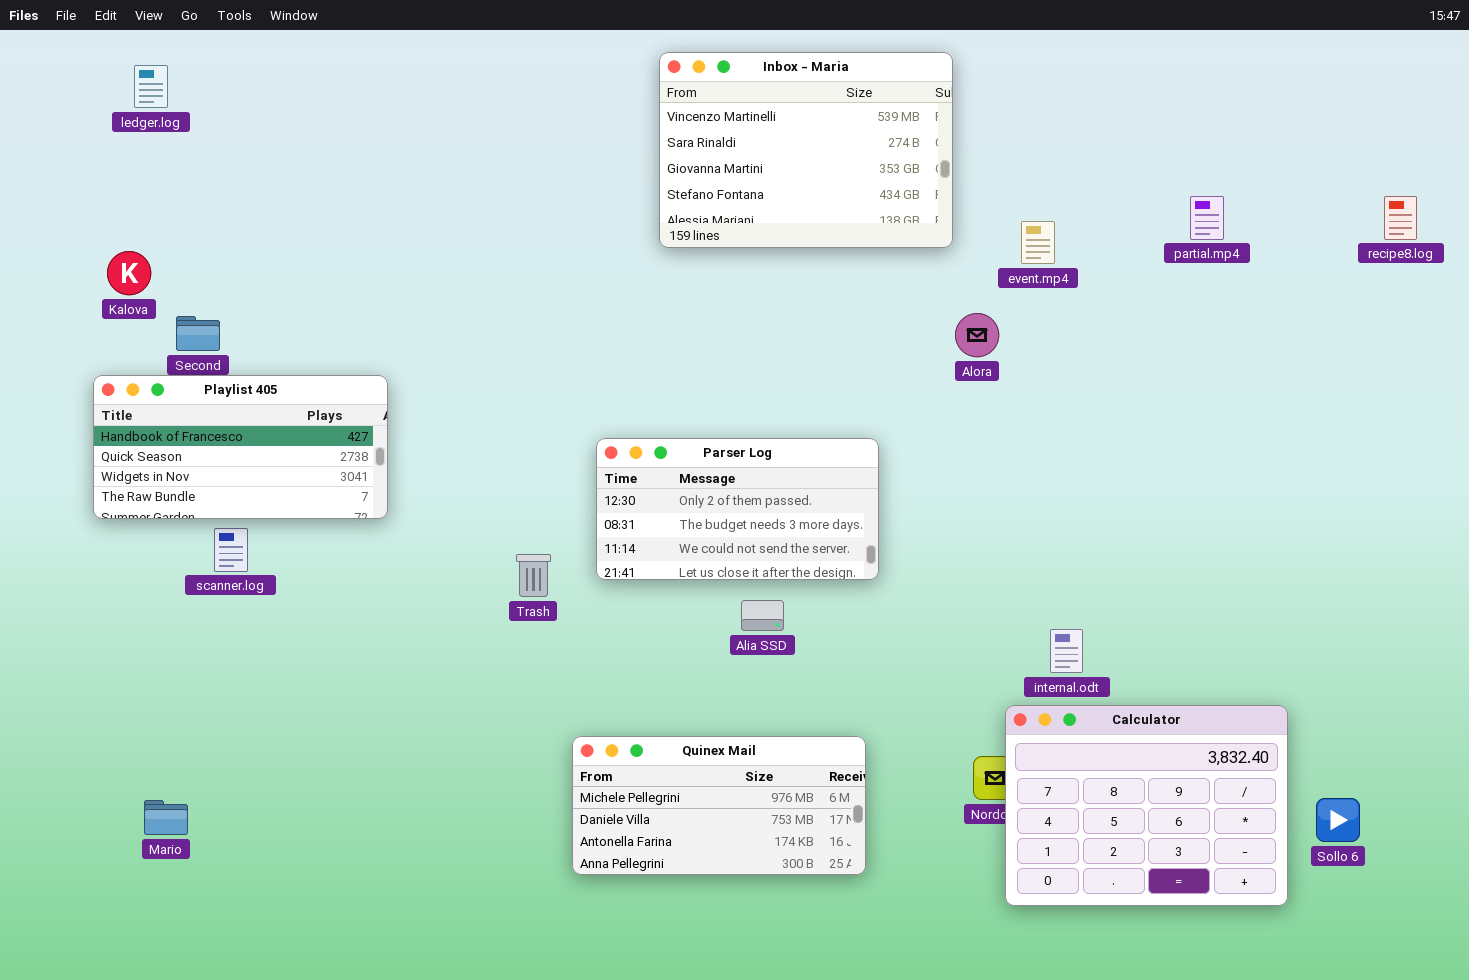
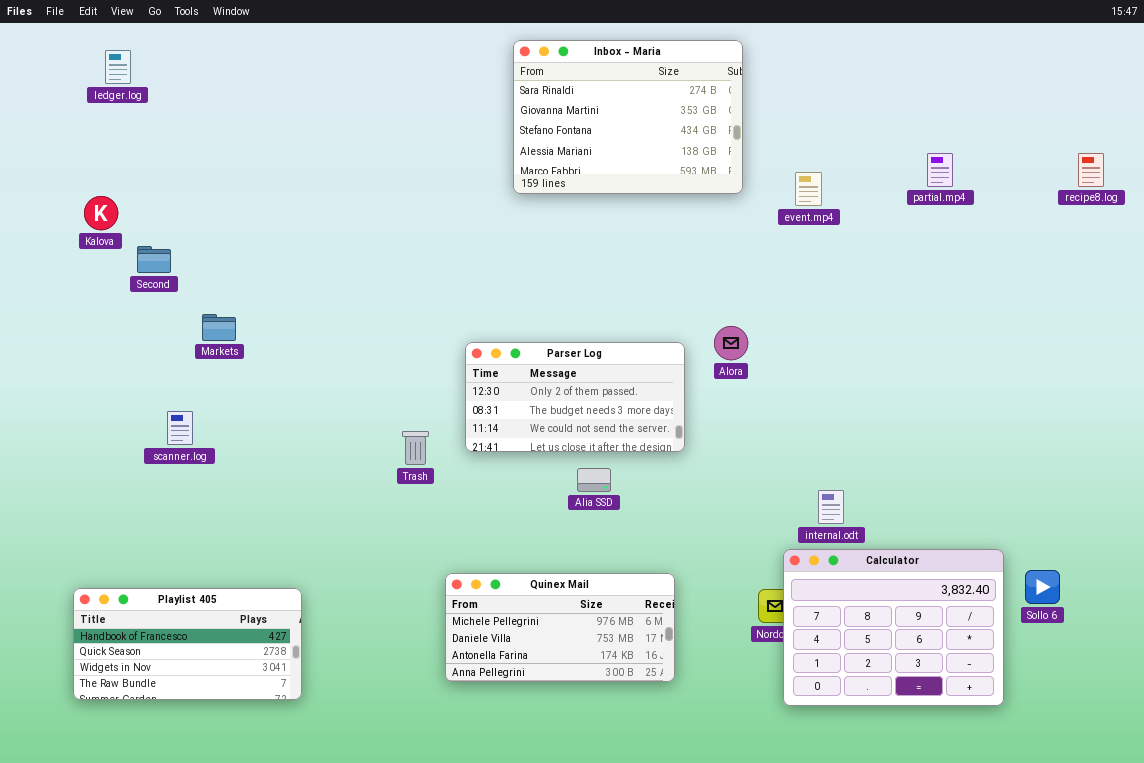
Inbox - Maria: [659,52,953,248] -> [513,40,743,194], scrolled down 1 row
Alora: [955,313,999,357] -> [714,326,748,360], moved
Playlist 405: [93,375,388,519] -> [73,588,302,700], moved
Sollo 6: [1316,798,1360,842] -> [1025,570,1060,604], moved

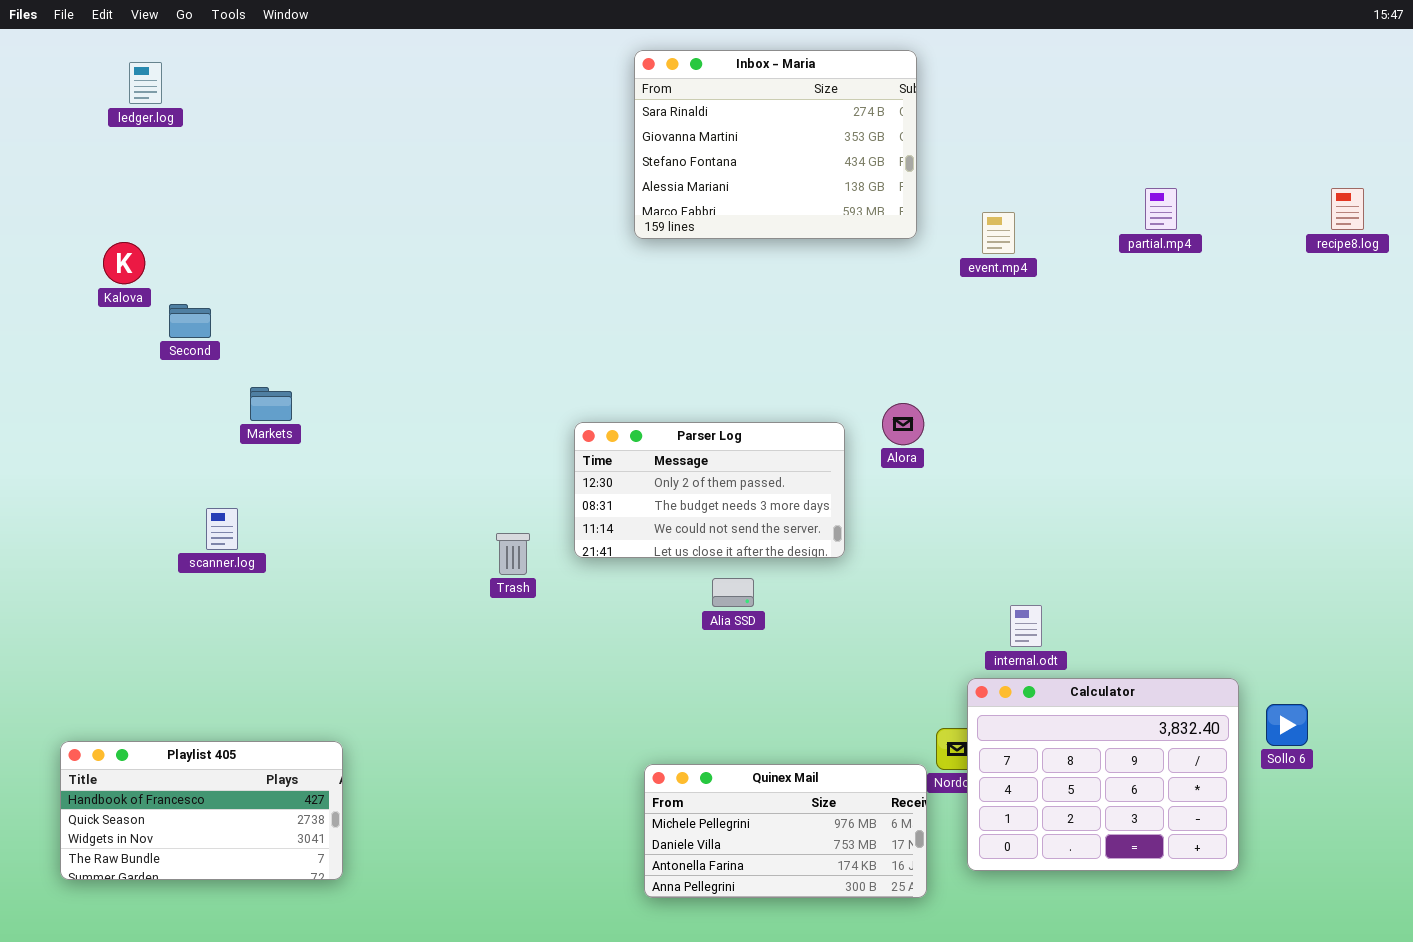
Quinex Mail: [445,573,675,682] -> [644,764,927,898], moved
Playlist 405: [73,588,302,700] -> [60,741,343,880], moved

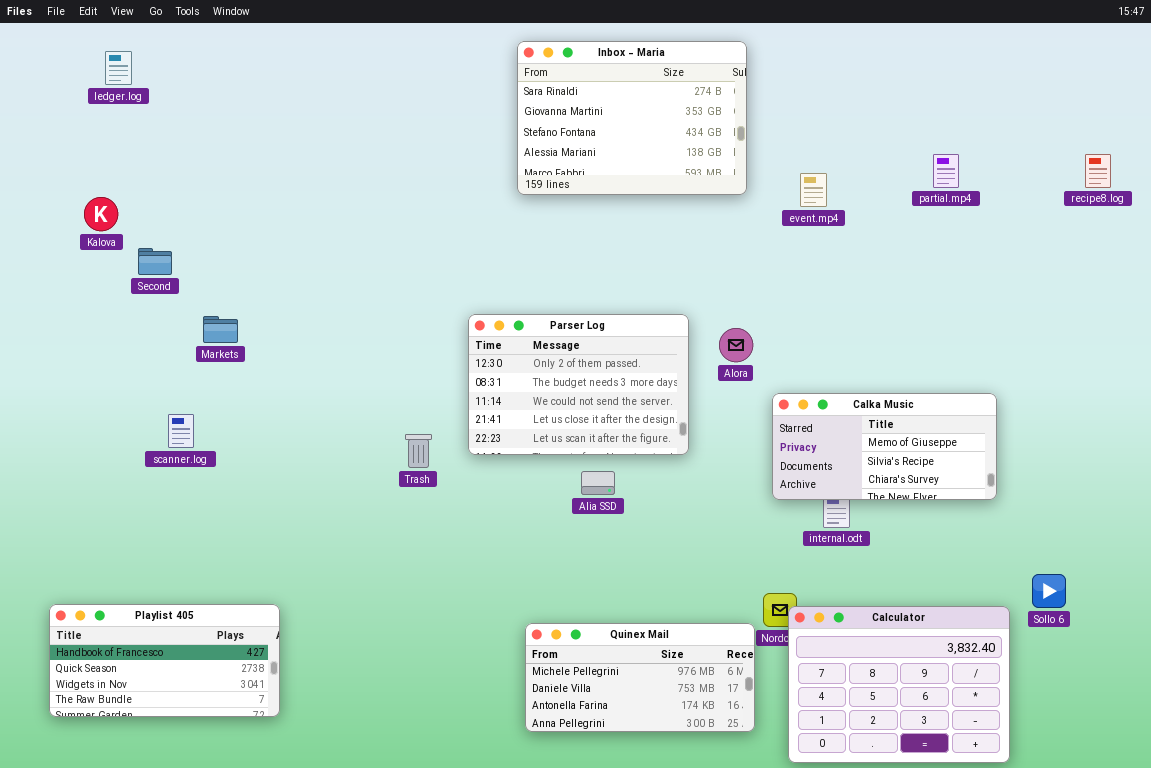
Parser Log: [574,422,845,558] -> [468,314,689,455], resized
Calka Music: none -> [772,393,997,500], opened
Calculator: [967,678,1239,871] -> [788,606,1010,763], moved

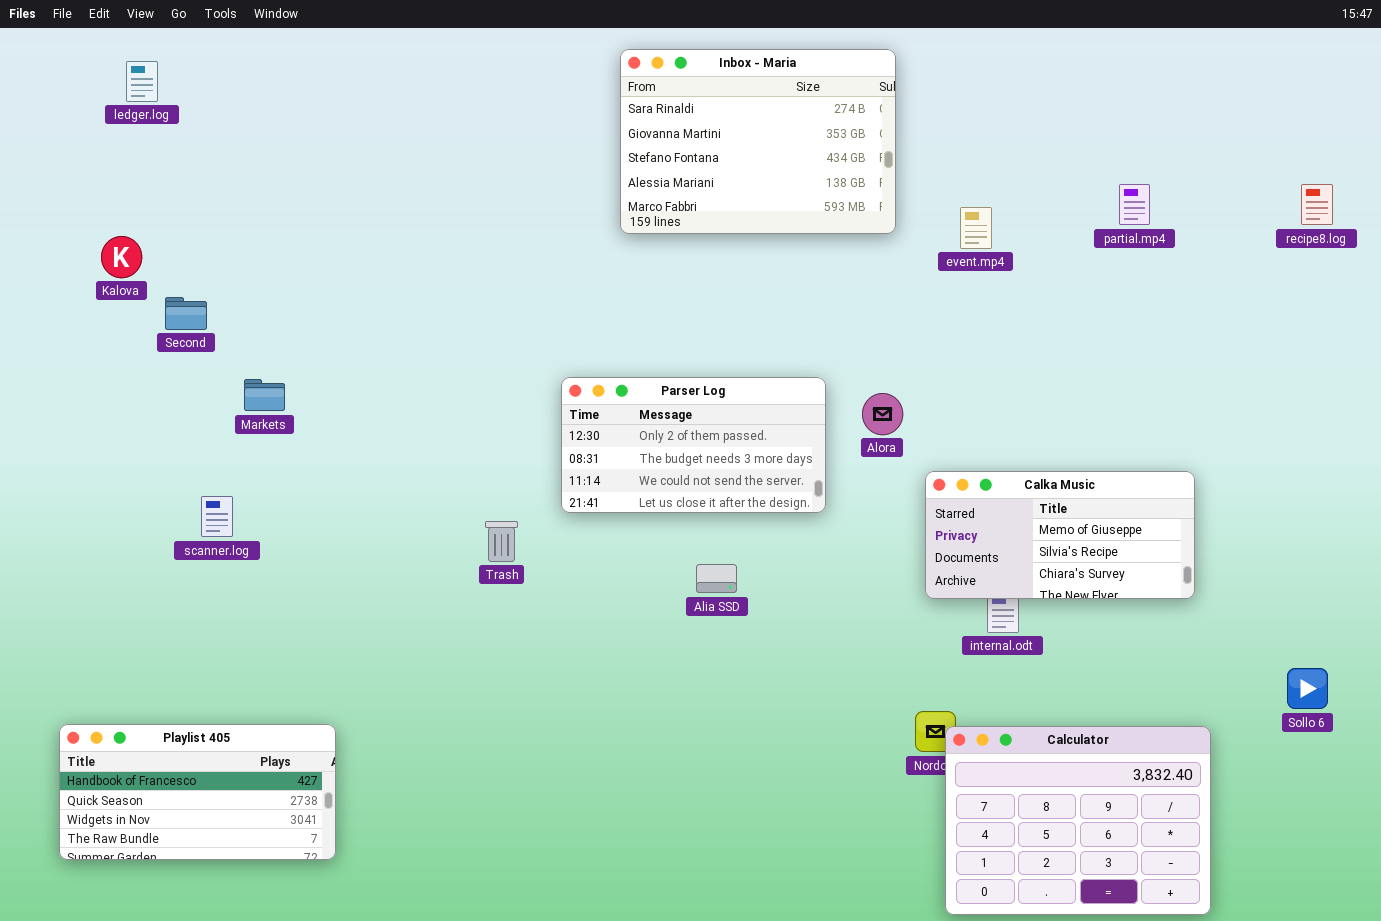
Parser Log: [468,314,689,455] -> [561,377,826,513], resized
Sollo 6: [1032,574,1066,608] -> [1287,668,1328,709], moved
Quinex Mail: [525,623,755,732] -> none, closed

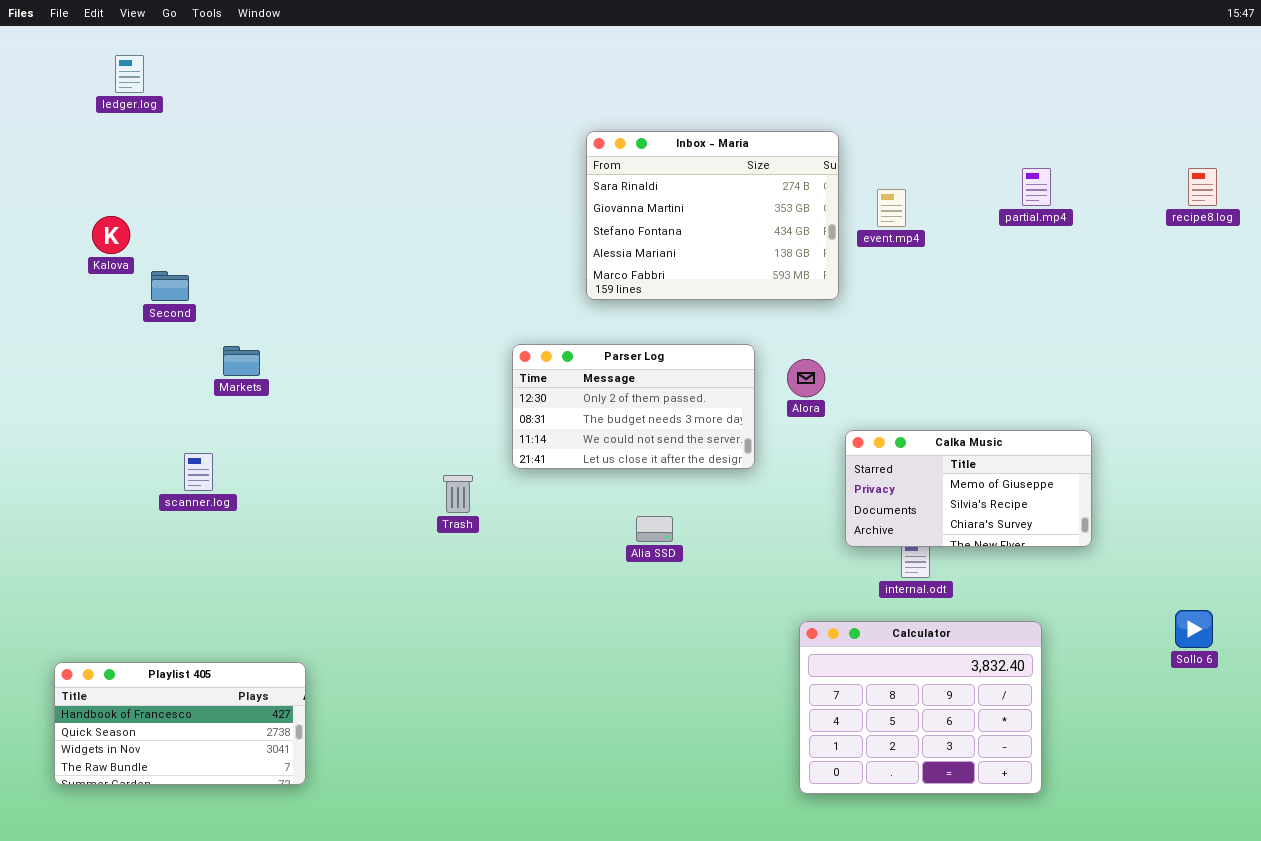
Inbox - Maria: [620,49,896,234] -> [586,131,839,300], moved
Calculator: [945,726,1211,915] -> [799,621,1042,794], moved

